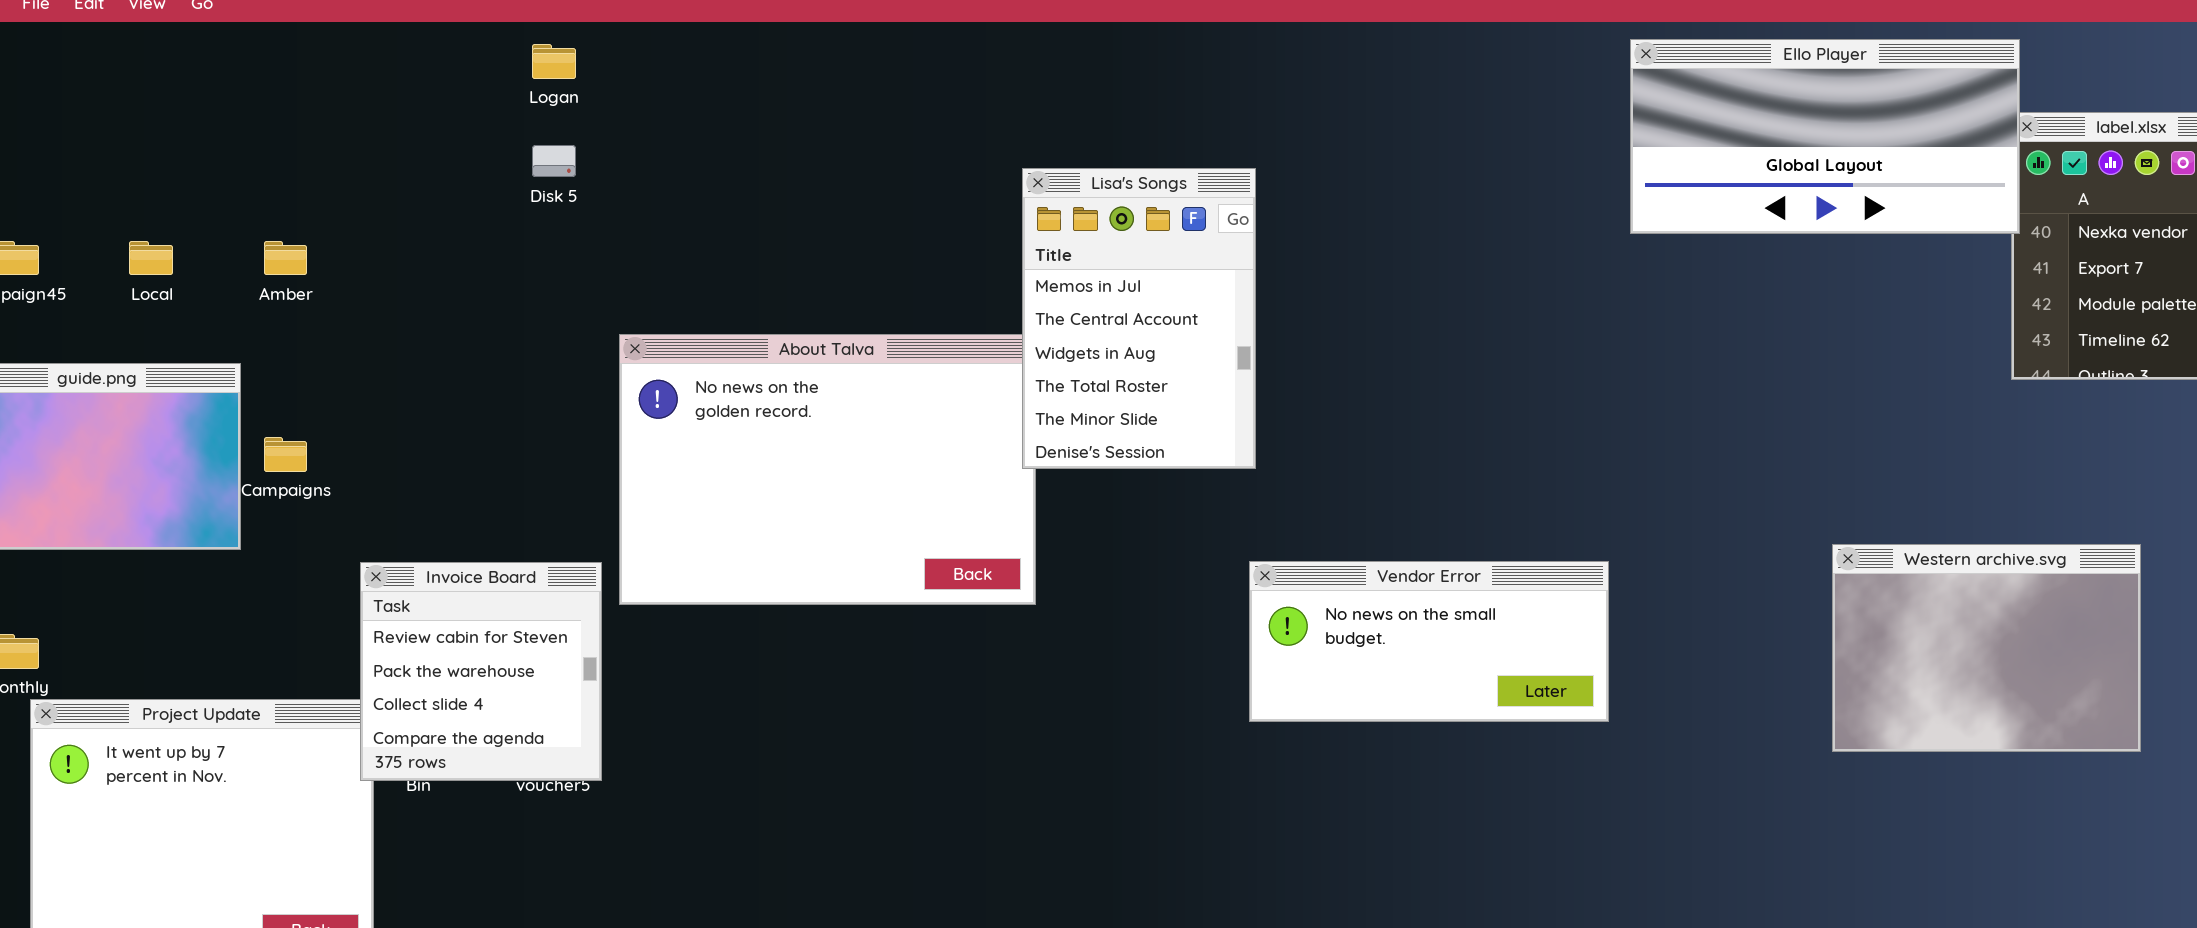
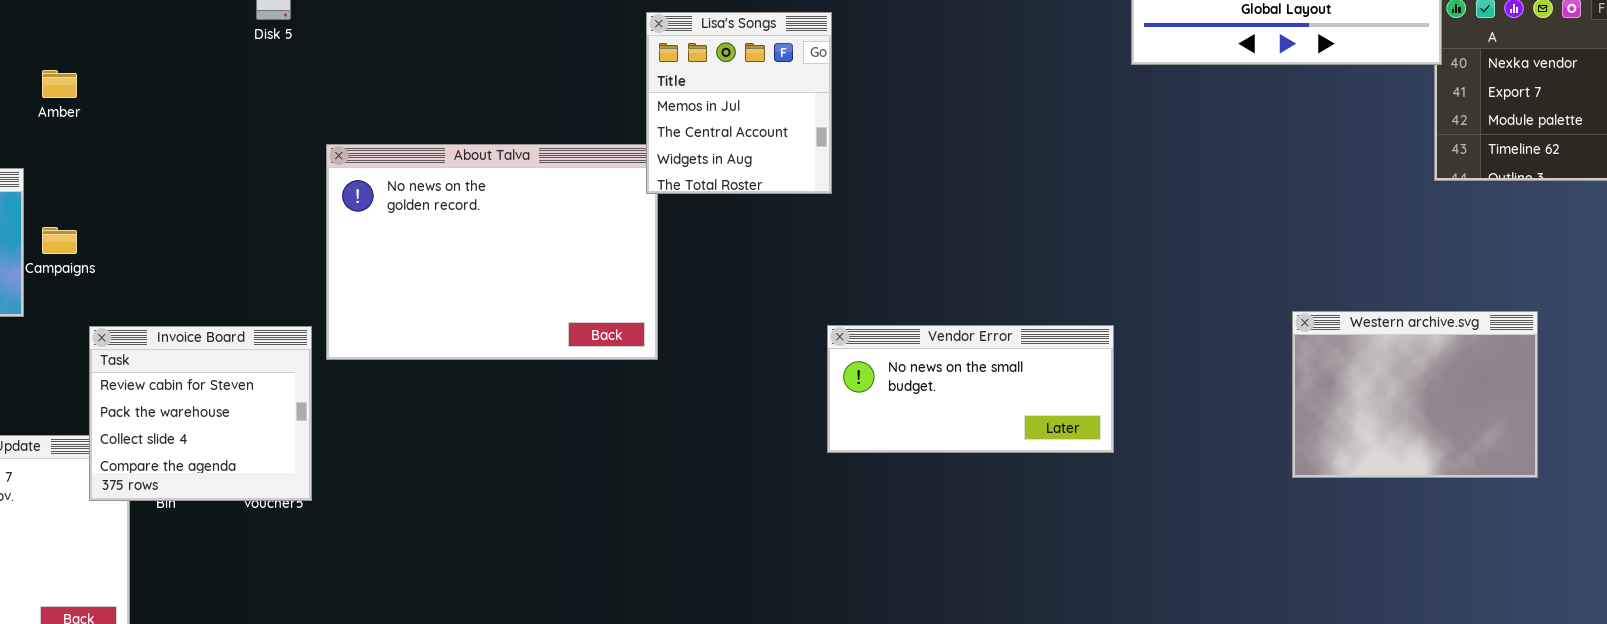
Lisa's Songs: [1022,168,1256,469] -> [646,12,832,194], resized
Invoice Board: [360,562,602,781] -> [89,326,312,501], resized

